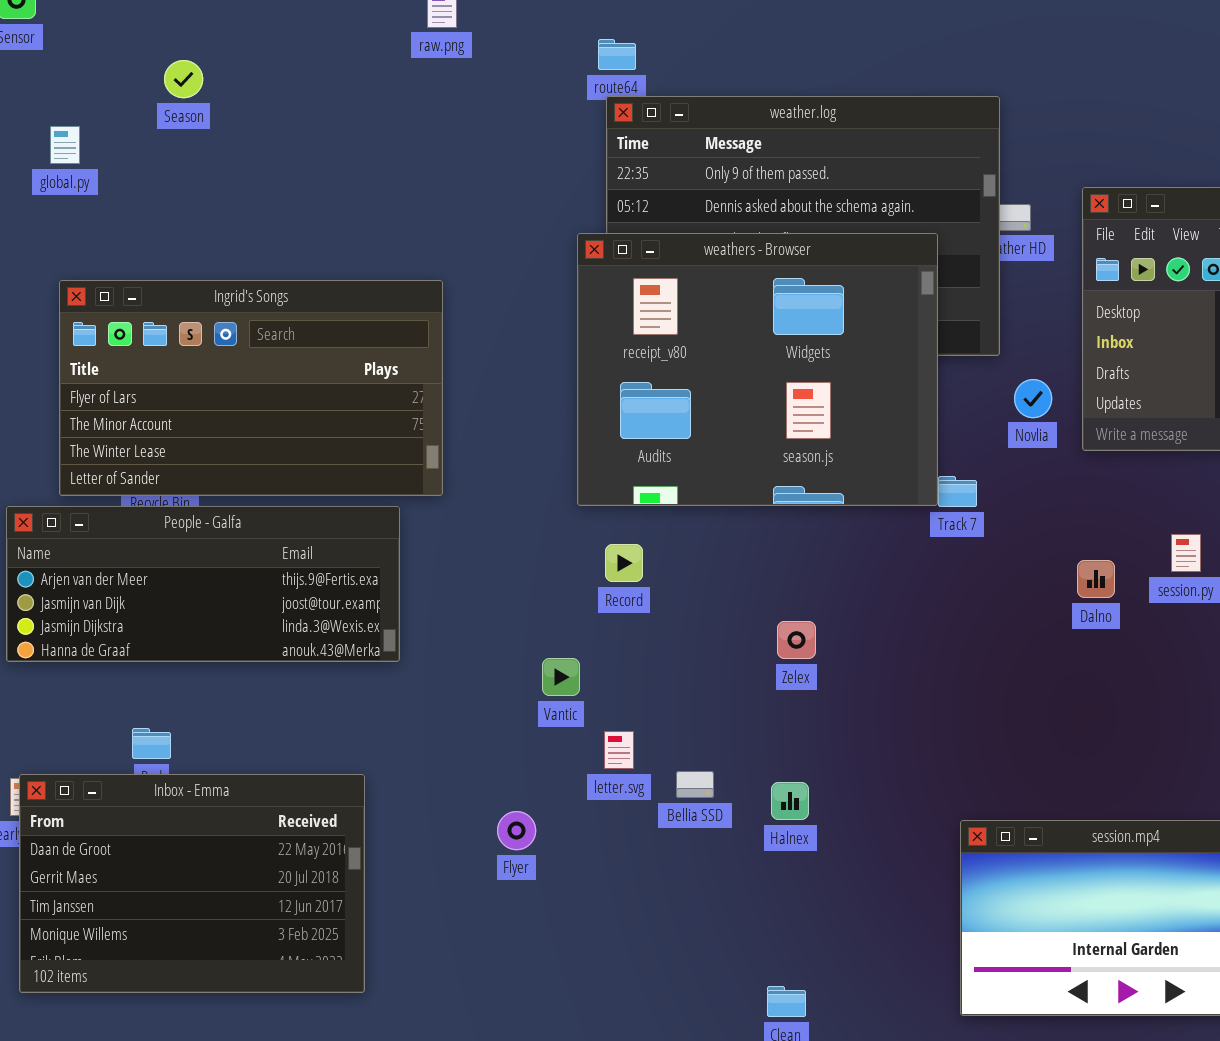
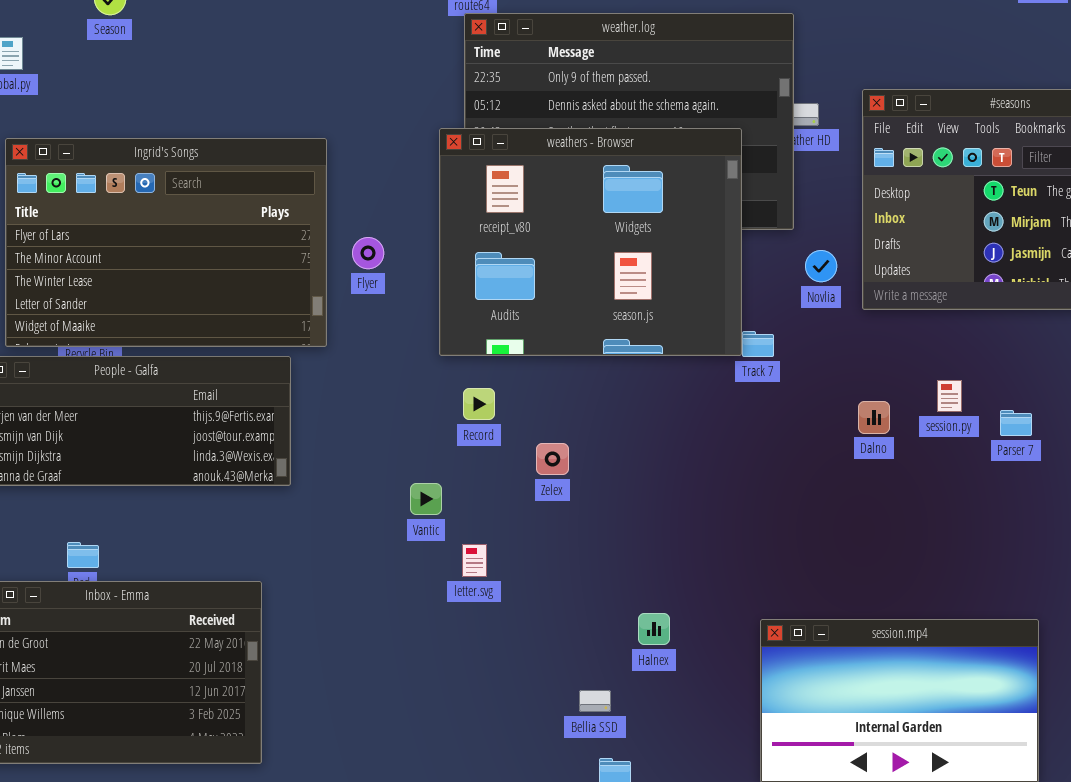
Ingrid's Songs: [59,280,443,496] -> [5,138,327,347], resized
Zelex: [777,621,816,659] -> [536,443,569,475], moved
Bellia SSD: [676,771,714,798] -> [579,690,611,712], moved
Halnex: [771,782,809,820] -> [638,613,670,645], moved
Flyer: [497,811,536,850] -> [352,237,384,269], moved

